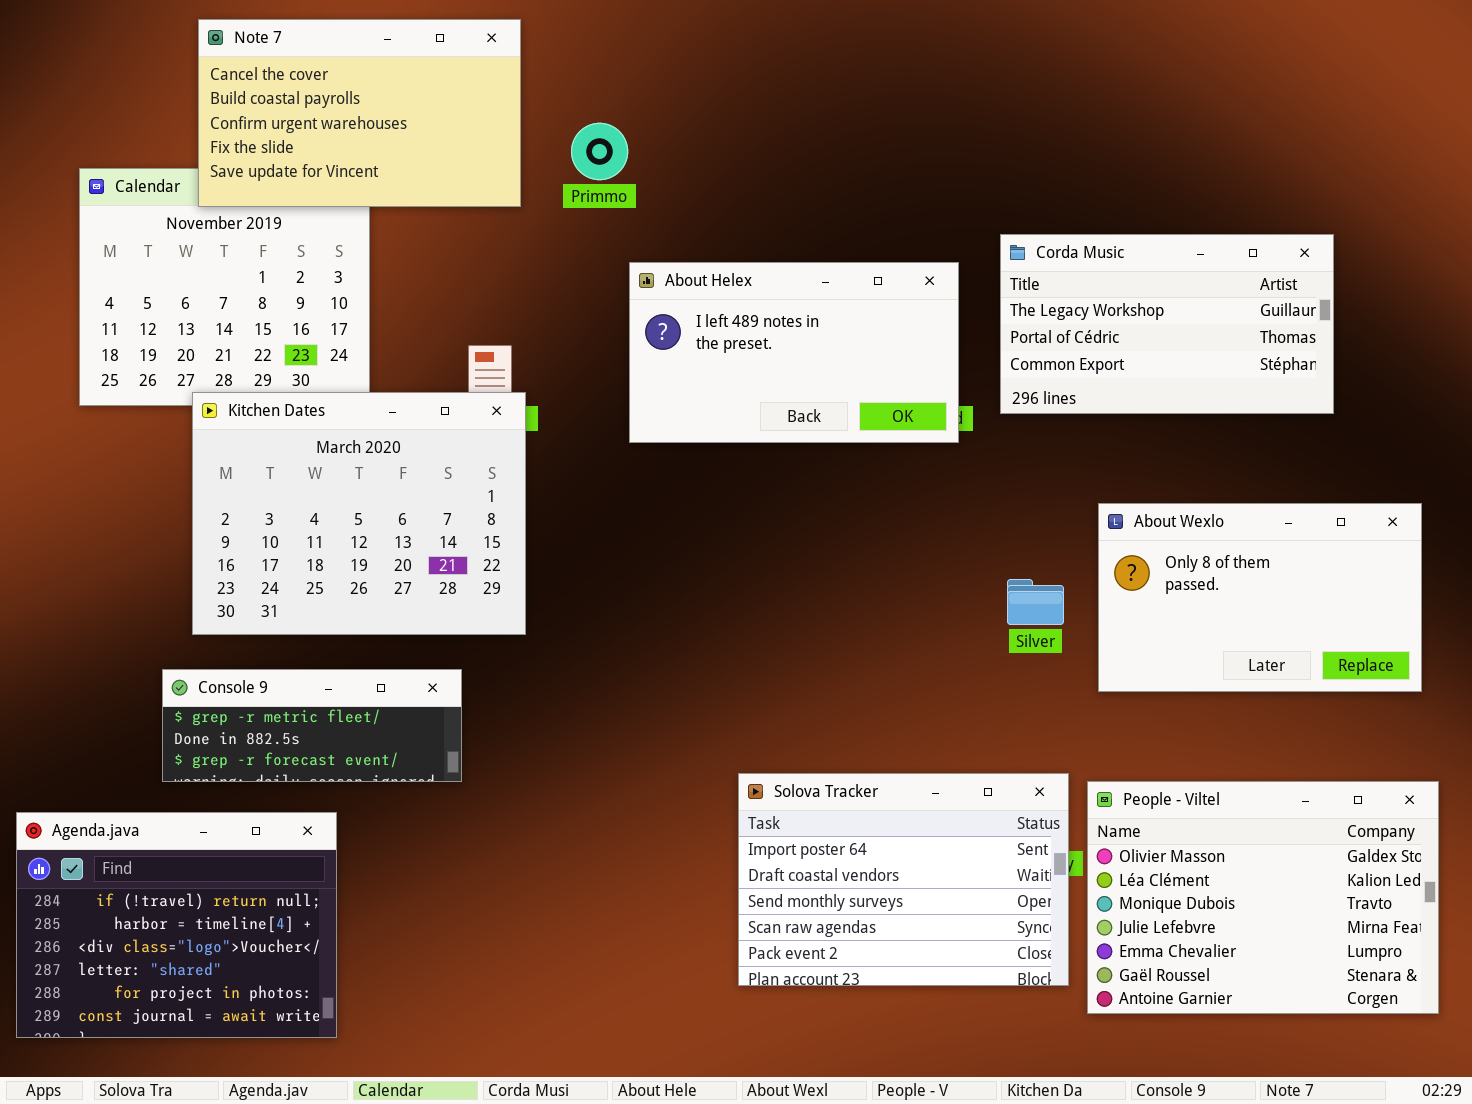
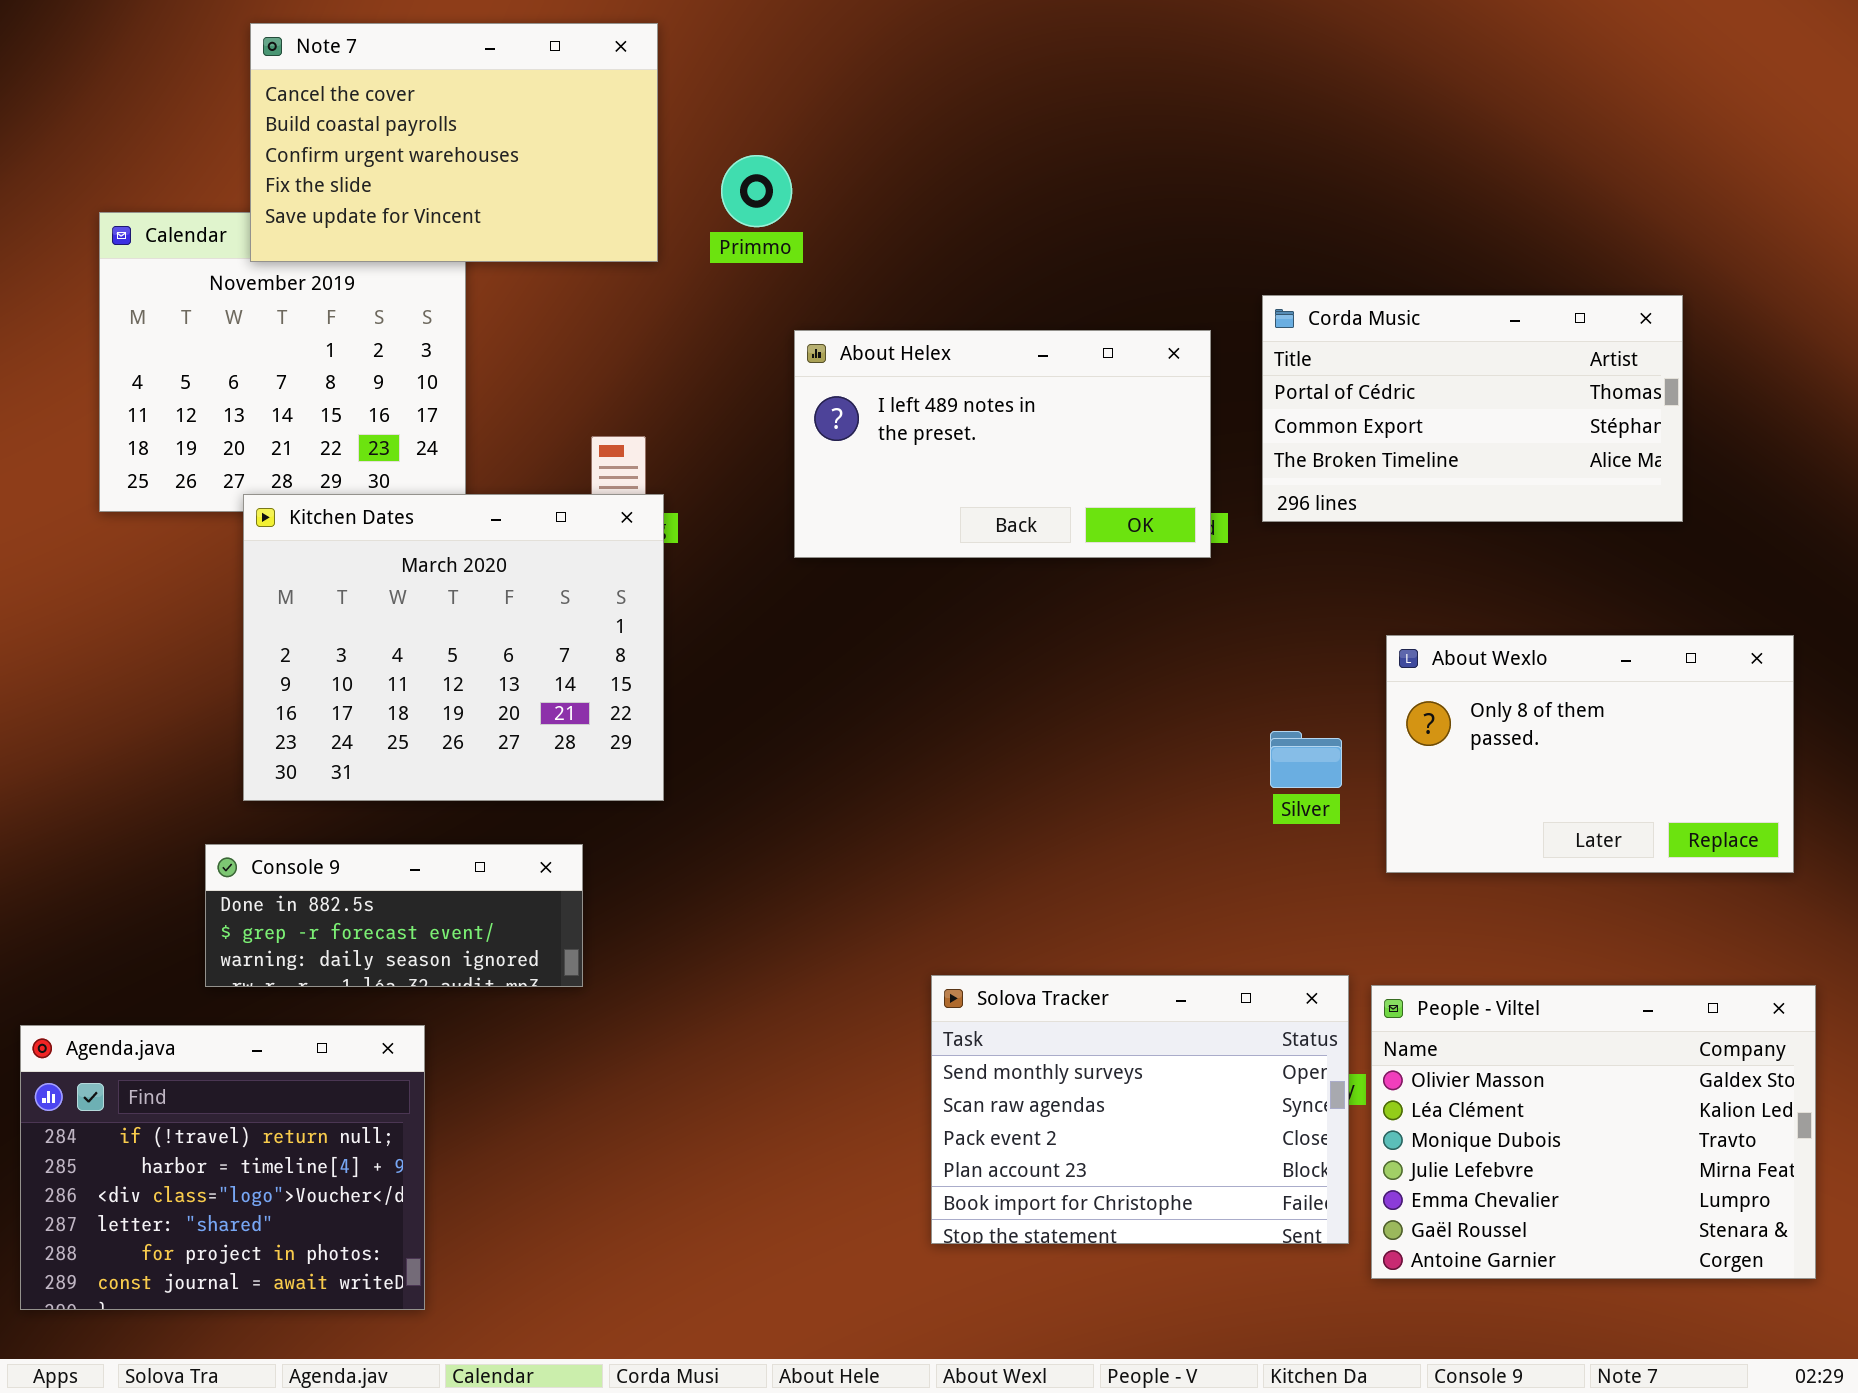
Corda Music: [1000,234,1334,414] -> [1262,295,1683,522], scrolled down 1 row
Console 9: [162,669,462,782] -> [205,844,583,987], scrolled down 1 row
Solova Tracker: [738,773,1069,986] -> [931,975,1349,1244], scrolled down 2 rows

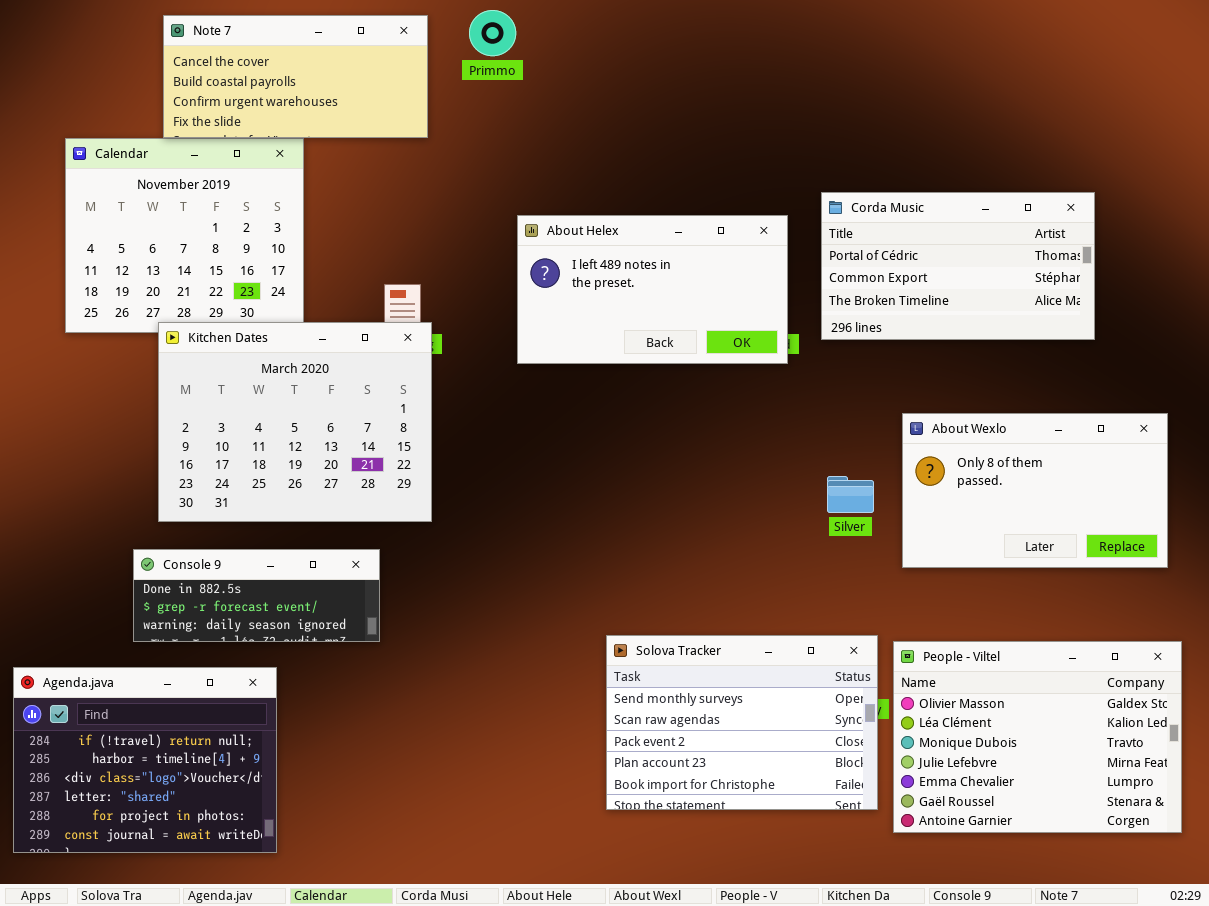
Note 7: [250,23,658,262] -> [163,15,428,138], resized
Primmo: [721,155,792,227] -> [469,10,516,56], moved

